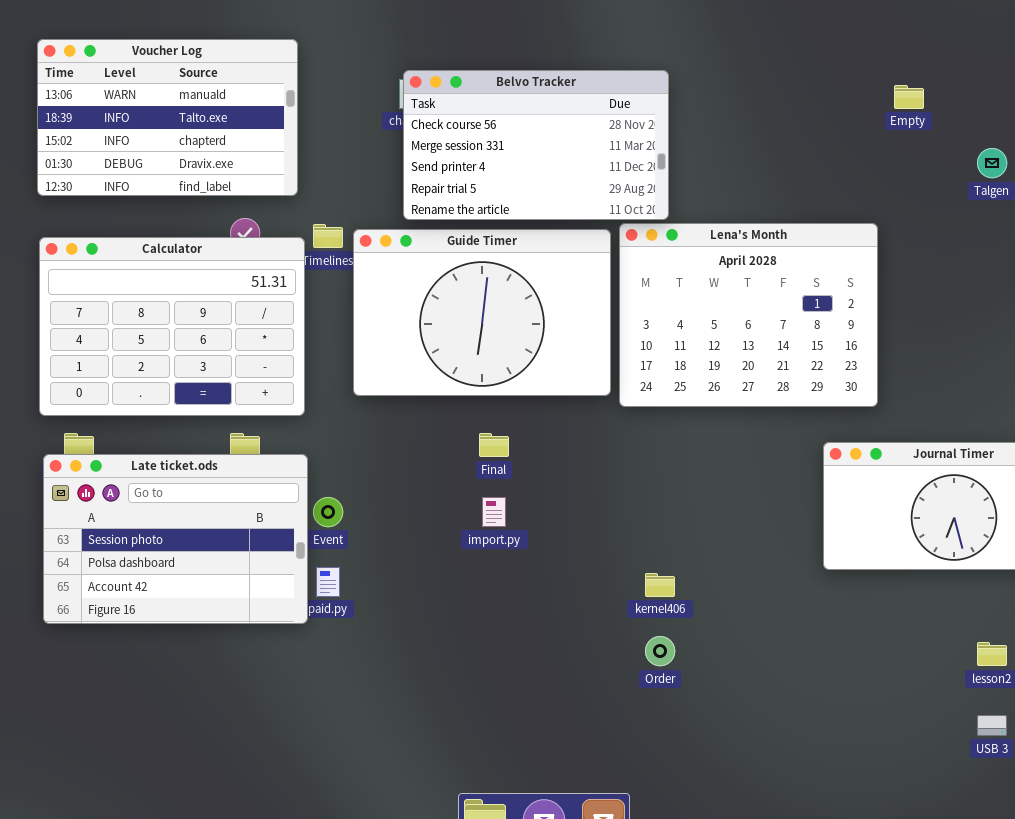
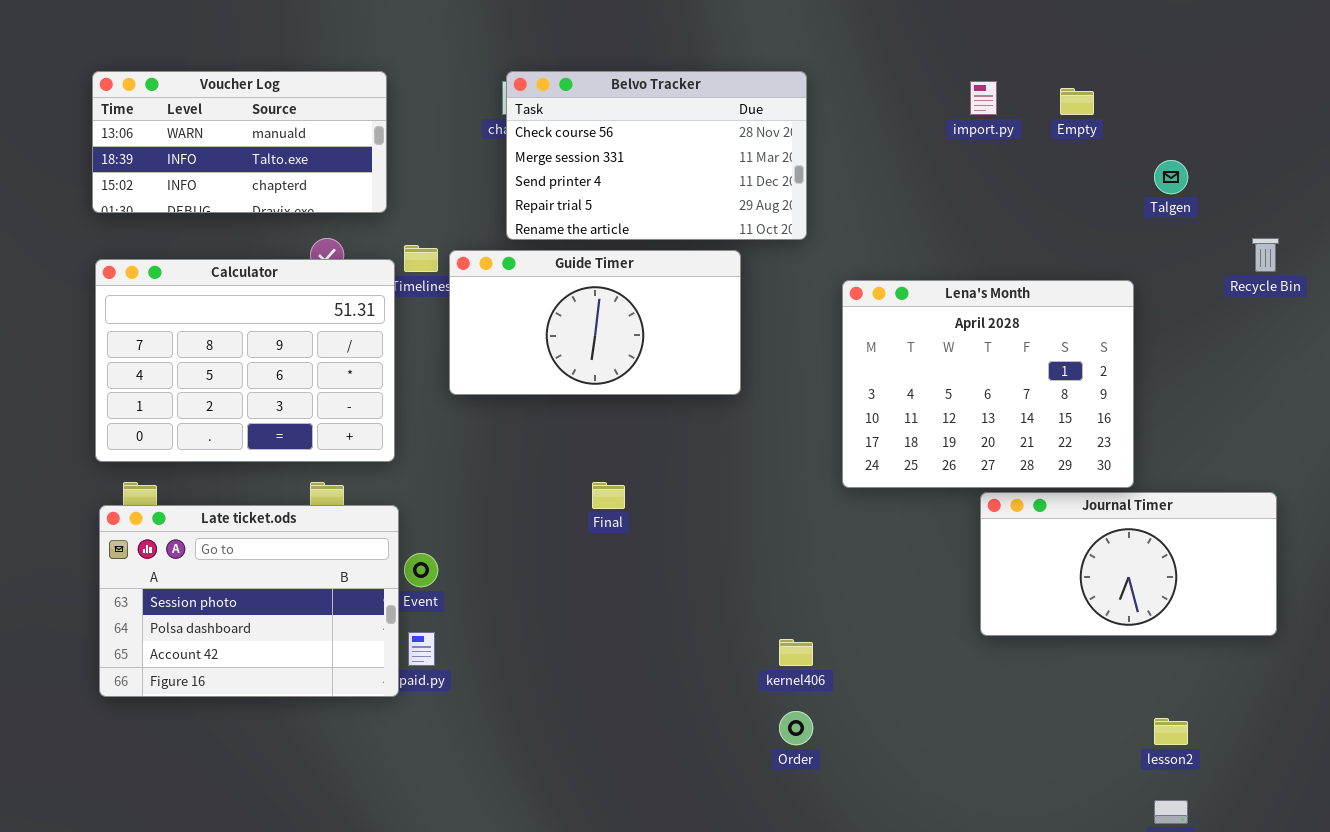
Voucher Log: [37,39,298,196] -> [92,71,387,213], resized
Lena's Month: [619,223,878,407] -> [842,280,1134,488], moved
Guide Timer: [353,229,611,396] -> [449,250,741,395], resized
import.py: [482,497,506,527] -> [970,81,997,115], moved

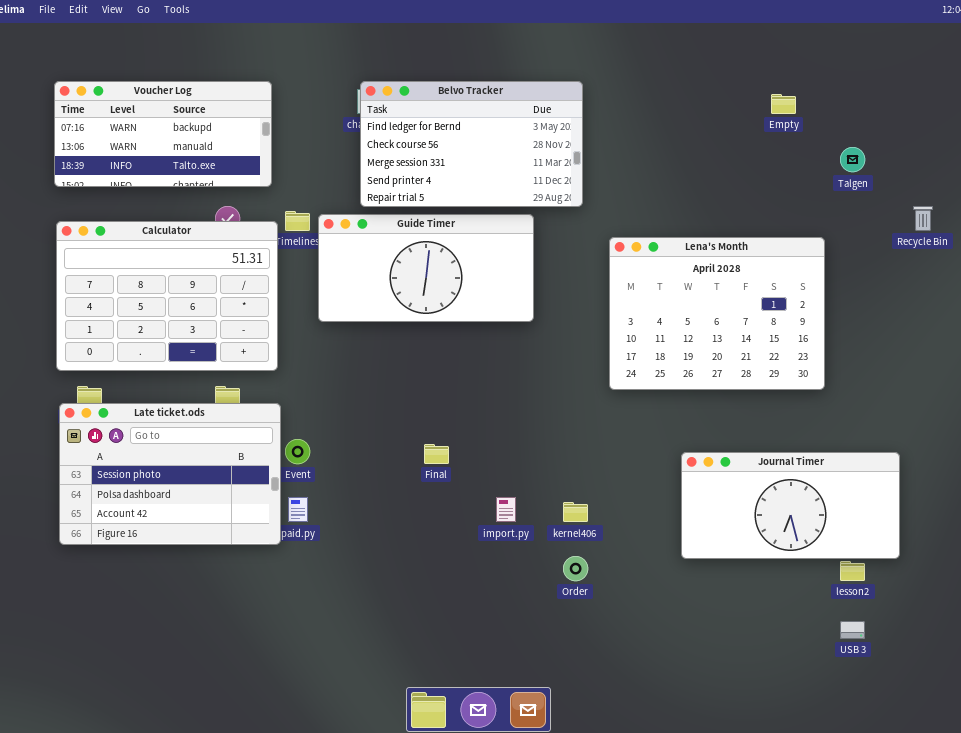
Voucher Log: [92,71,387,213] -> [54,81,272,187], scrolled up 1 row
Belvo Tracker: [506,71,807,240] -> [360,81,583,207], scrolled up 1 row
import.py: [970,81,997,115] -> [496,497,516,522], moved
Final: [592,482,625,509] -> [424,444,449,464], moved
Journal Timer: [980,492,1277,636] -> [681,452,900,559], moved

